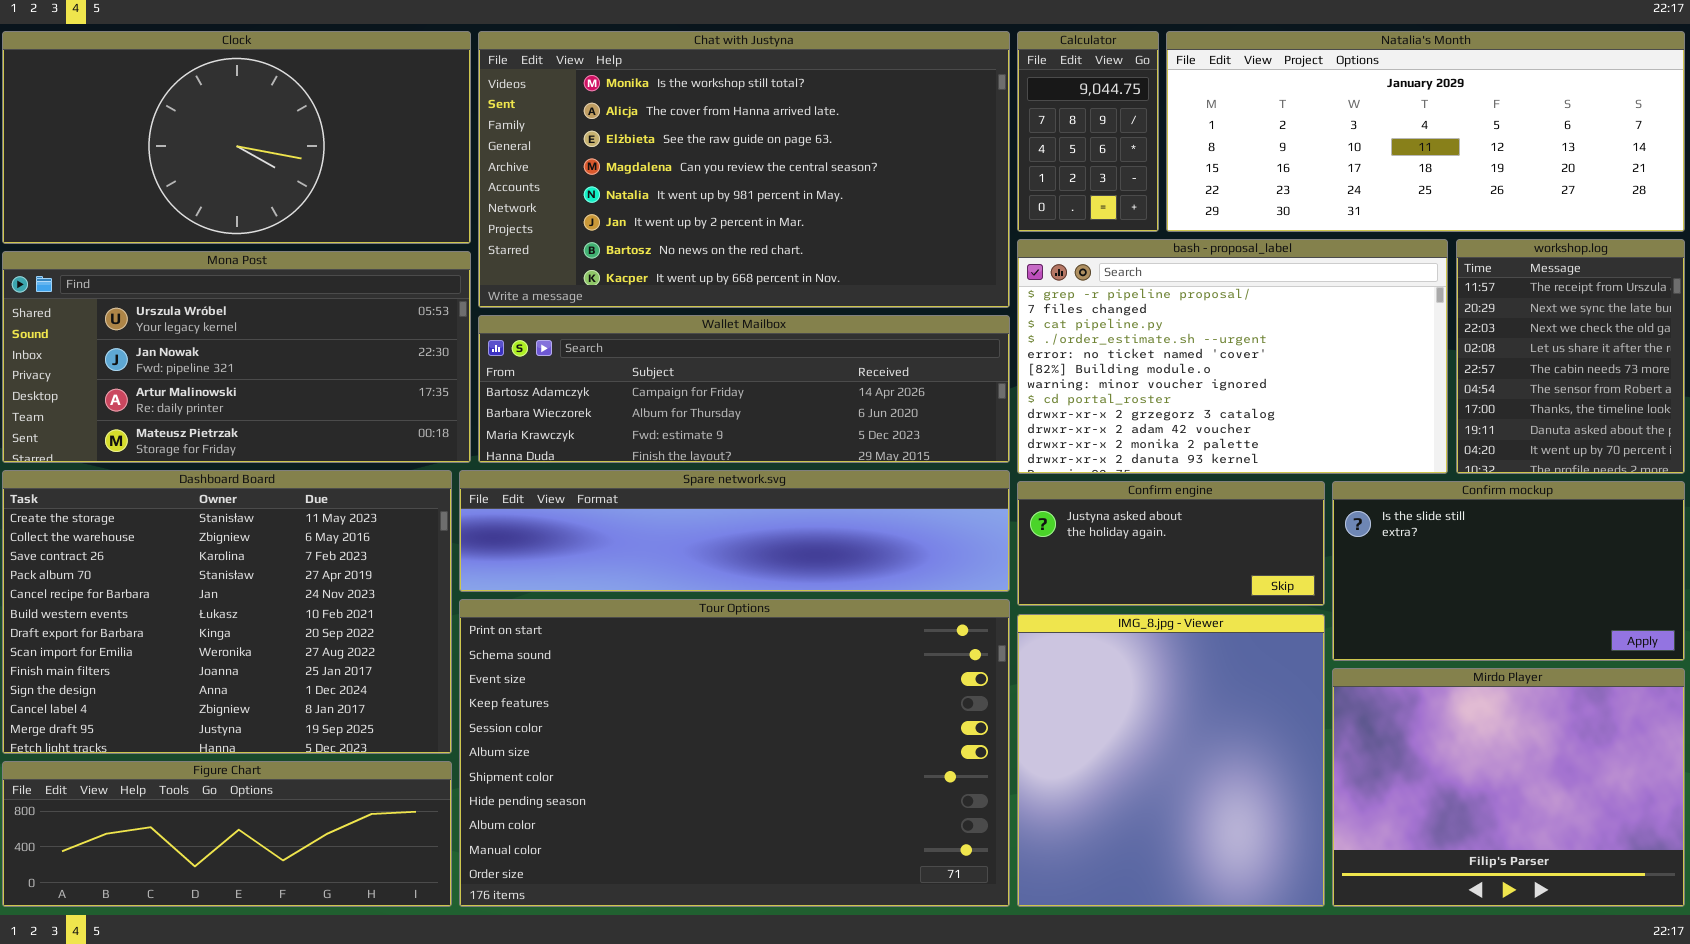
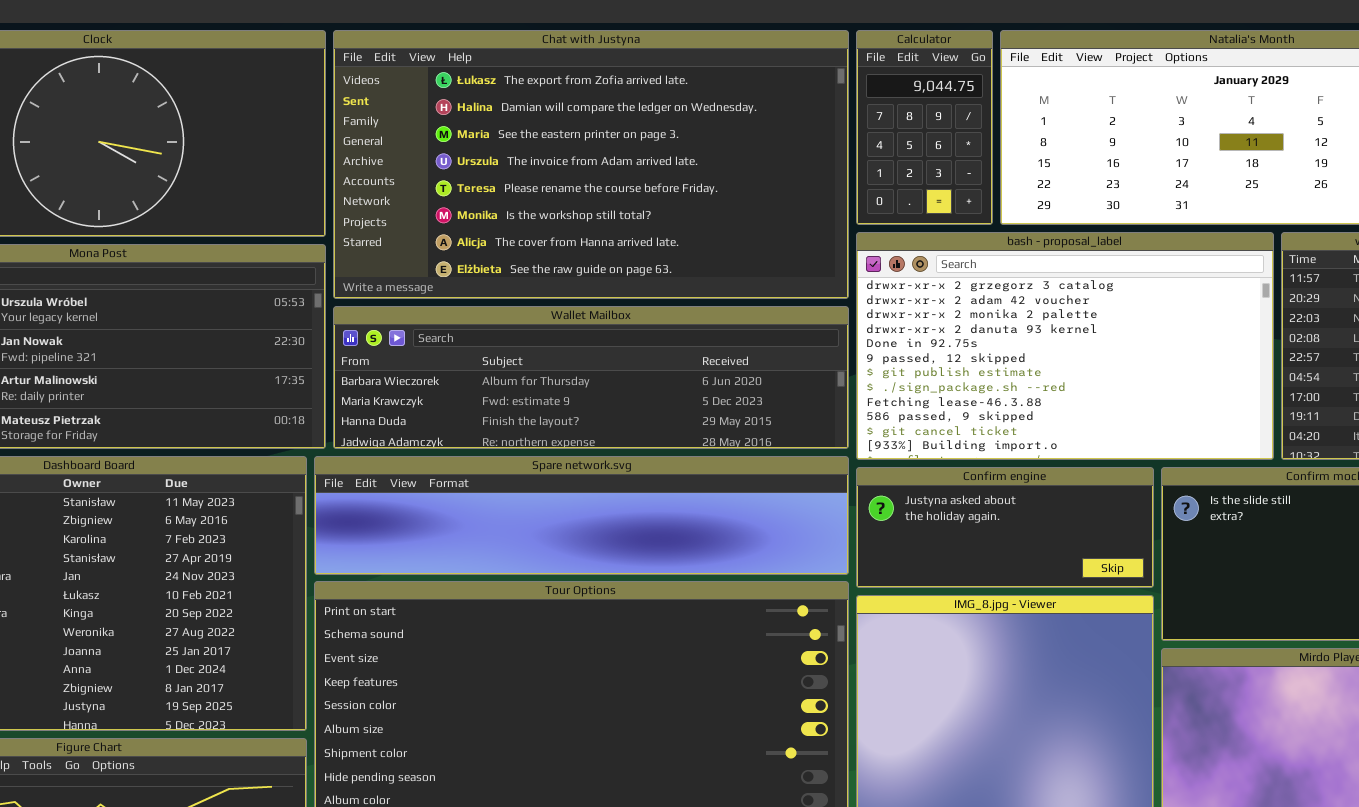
Chat with Justyna: [478,31,1010,308] -> [333,30,849,299], scrolled up 5 rows
bash - proposal_label: [1017,239,1448,474] -> [856,232,1274,460], scrolled down 8 rows
Wallet Mailbox: [478,315,1010,463] -> [333,306,849,449], scrolled down 1 row

